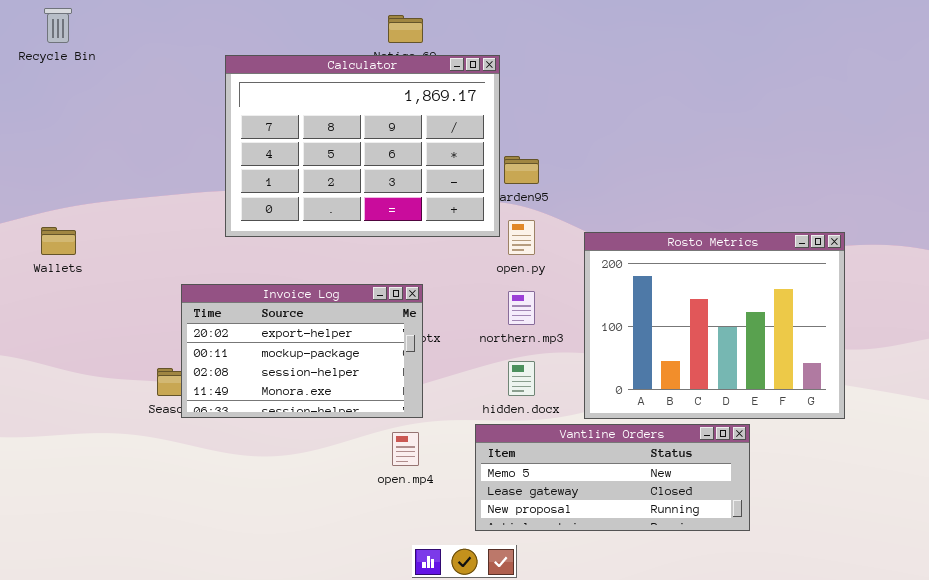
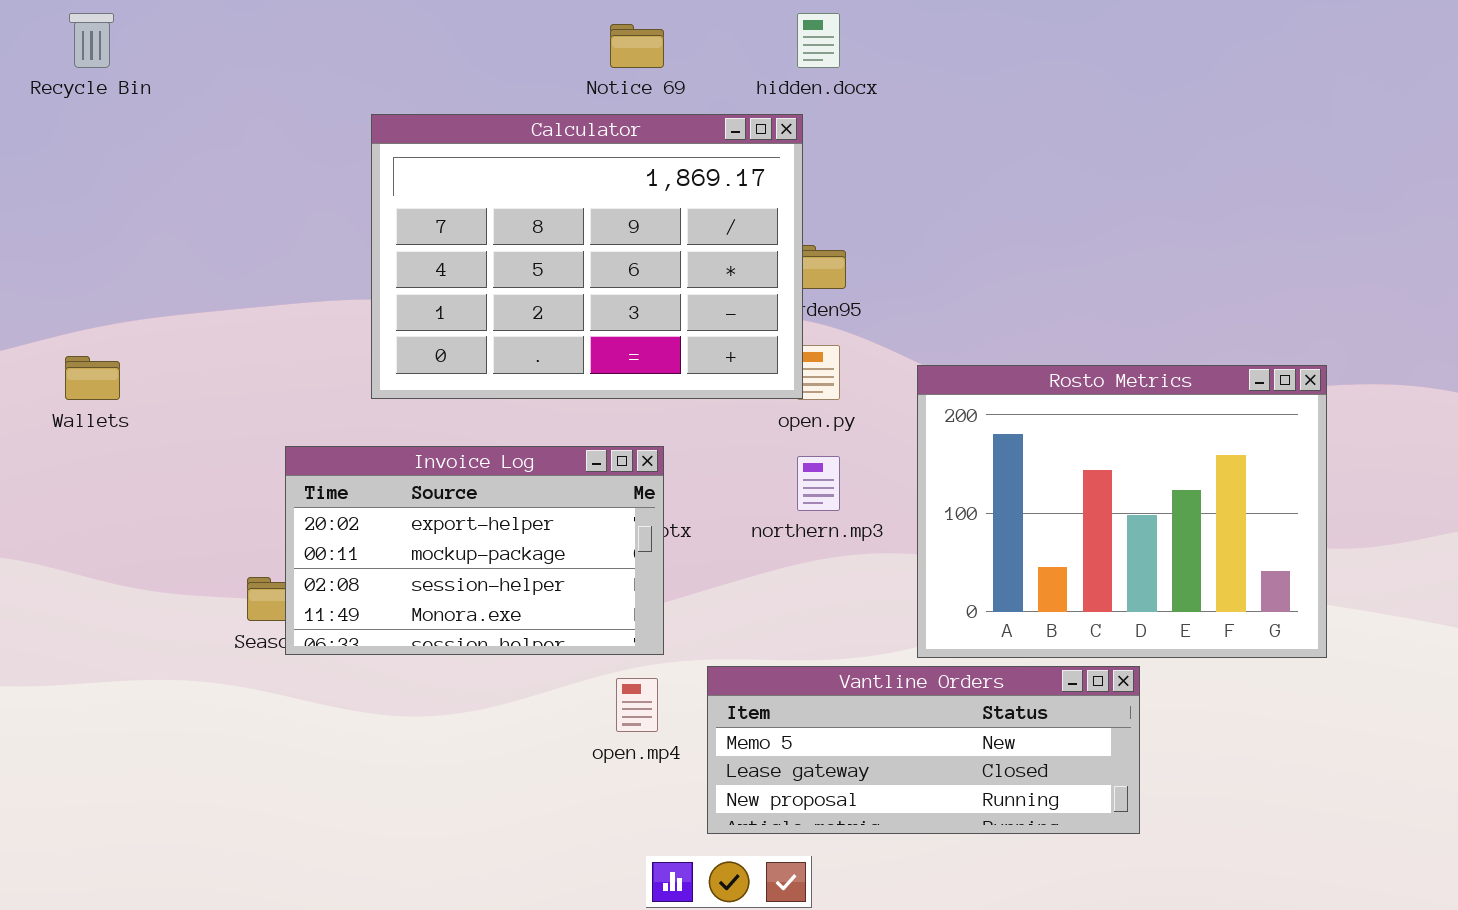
Calculator: [225,55,500,237] -> [371,114,803,399], moved
hidden.docx: [508,361,535,396] -> [797,13,840,68], moved
Vantline Orders: [475,424,750,531] -> [707,666,1140,834], moved

